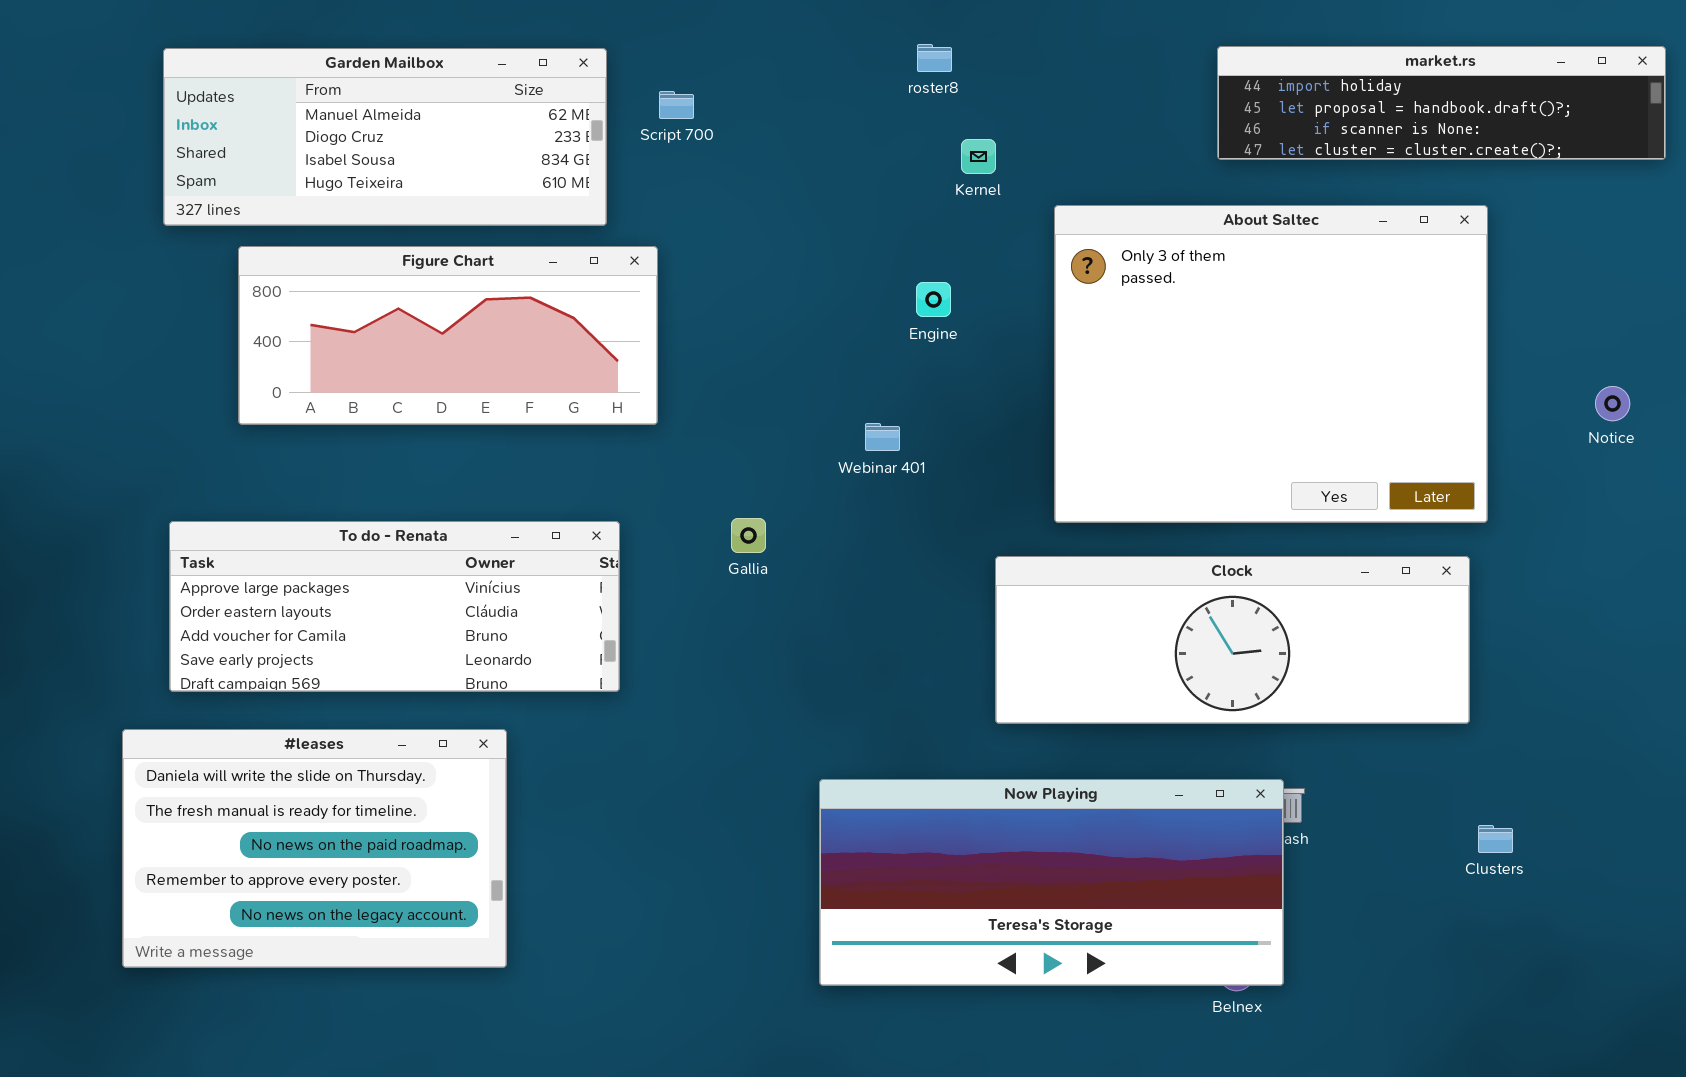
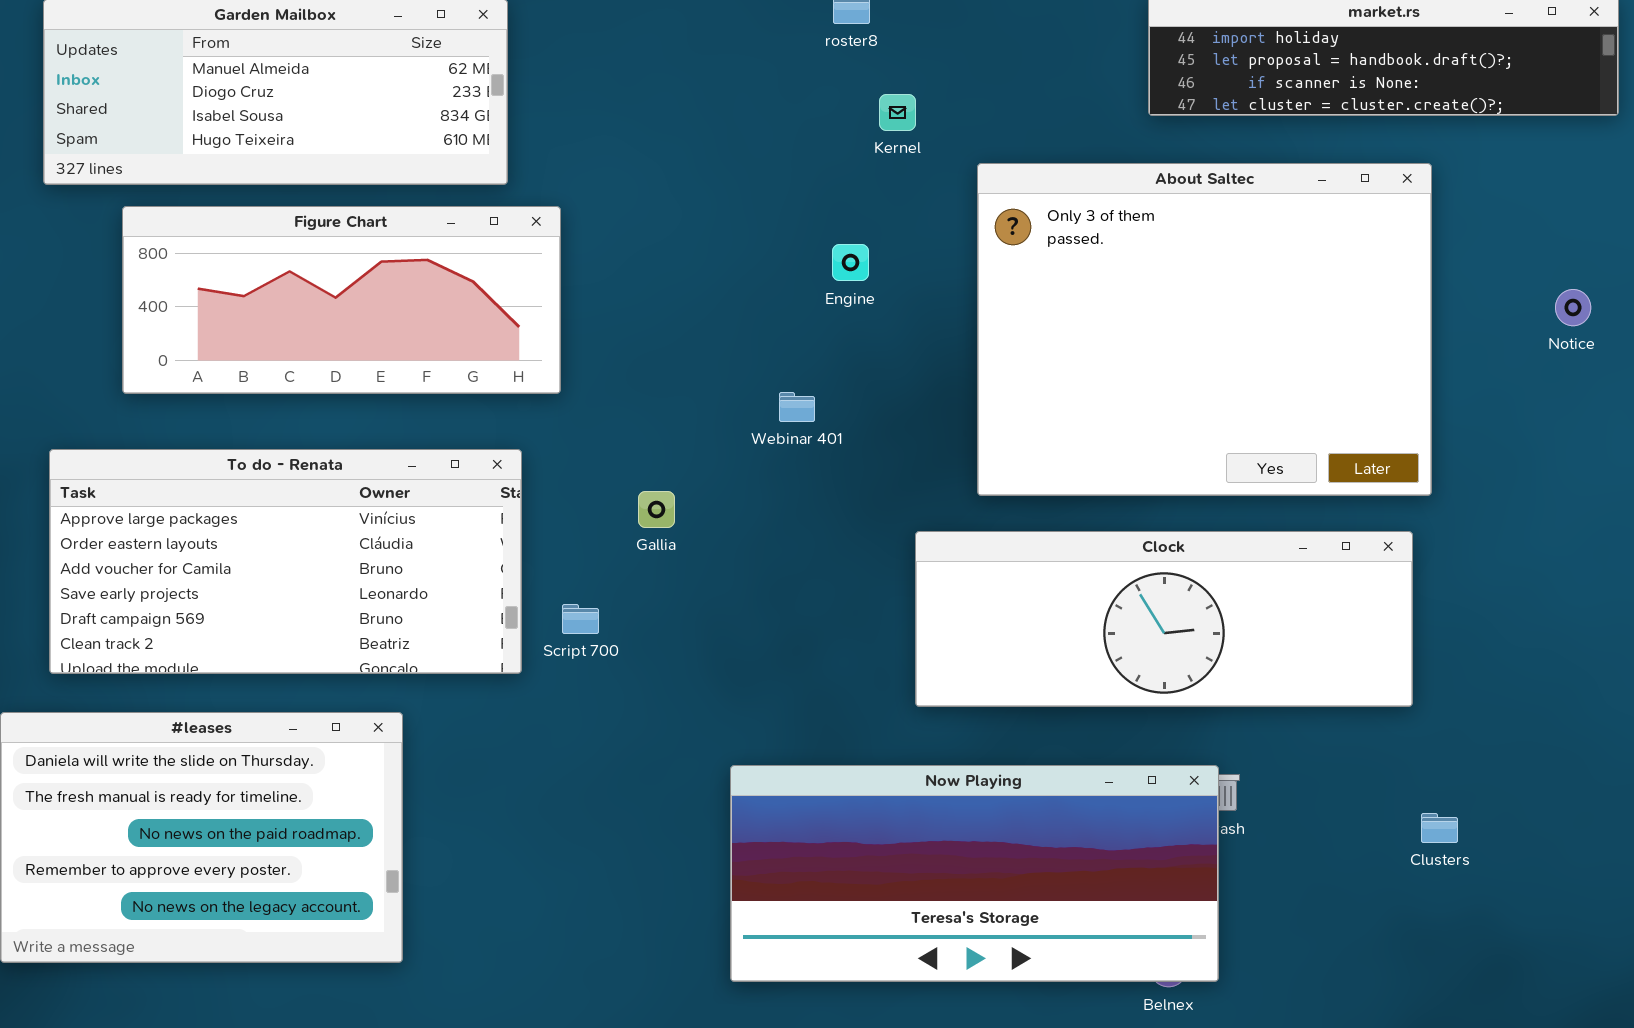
Script 700: [659,91,694,119] -> [562,604,599,634], moved
Notice: [1595,386,1630,421] -> [1555,289,1591,326], moved
To do - Renata: [169,521,620,692] -> [49,449,522,674], resized

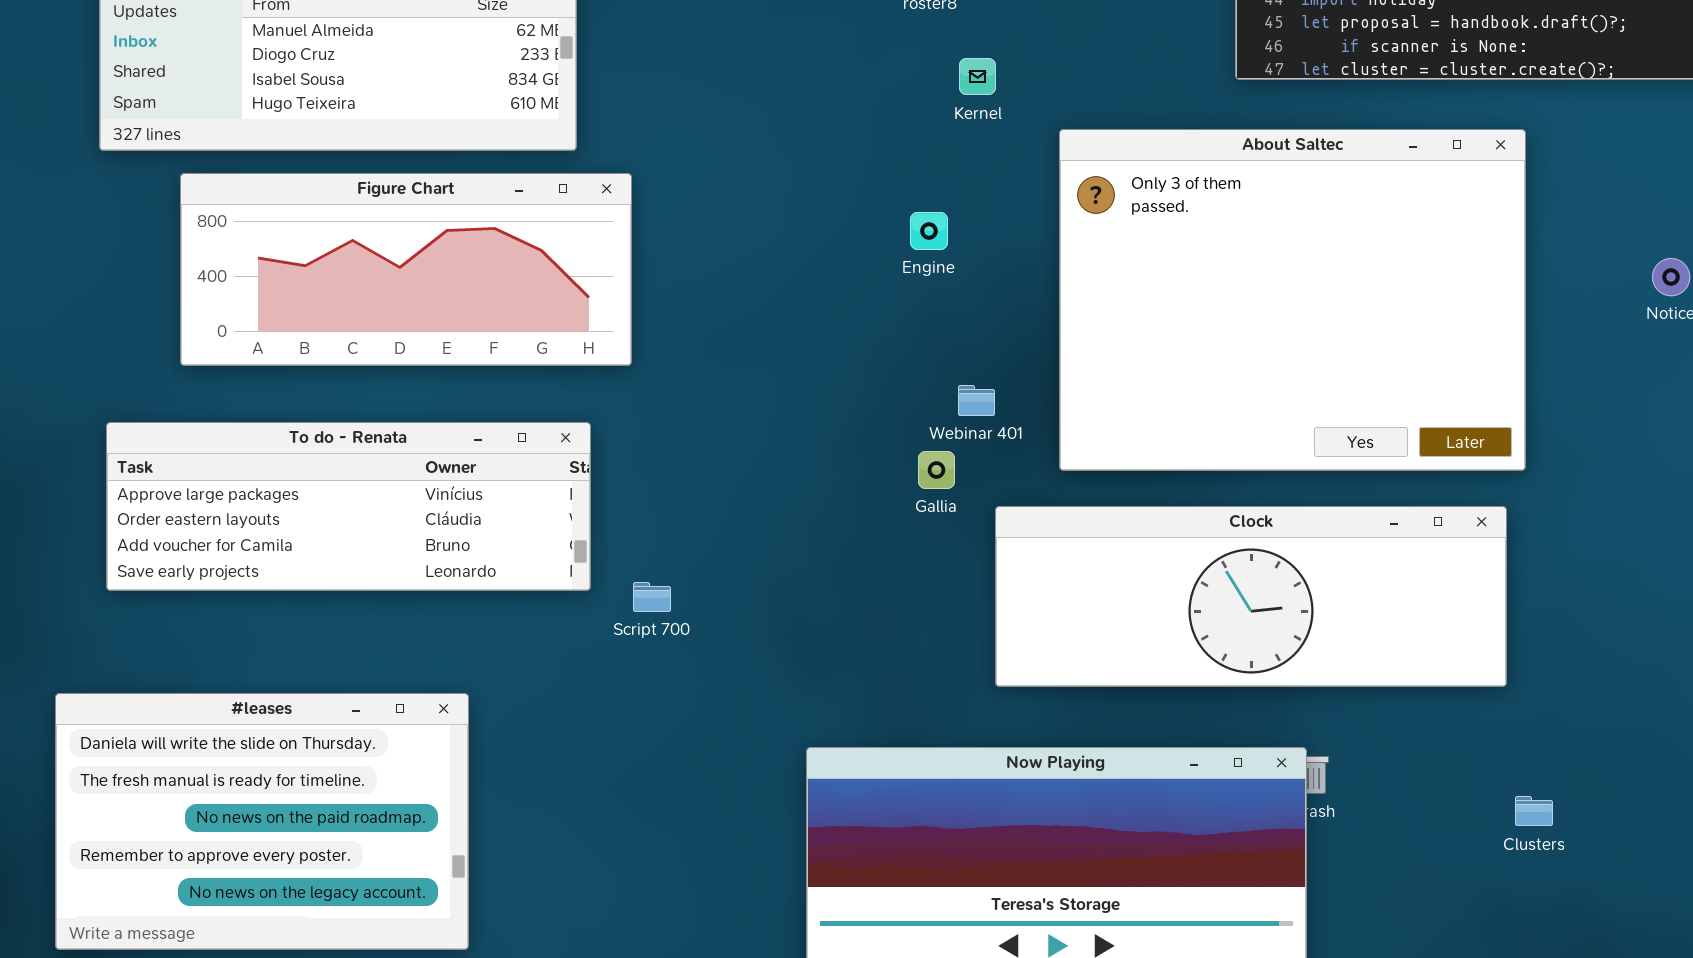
Webinar 401: [779,392,815,422] -> [958,385,995,416], moved
To do - Renata: [49,449,522,674] -> [106,422,591,591], resized
Gallia: [638,491,675,528] -> [918,451,955,489], moved

